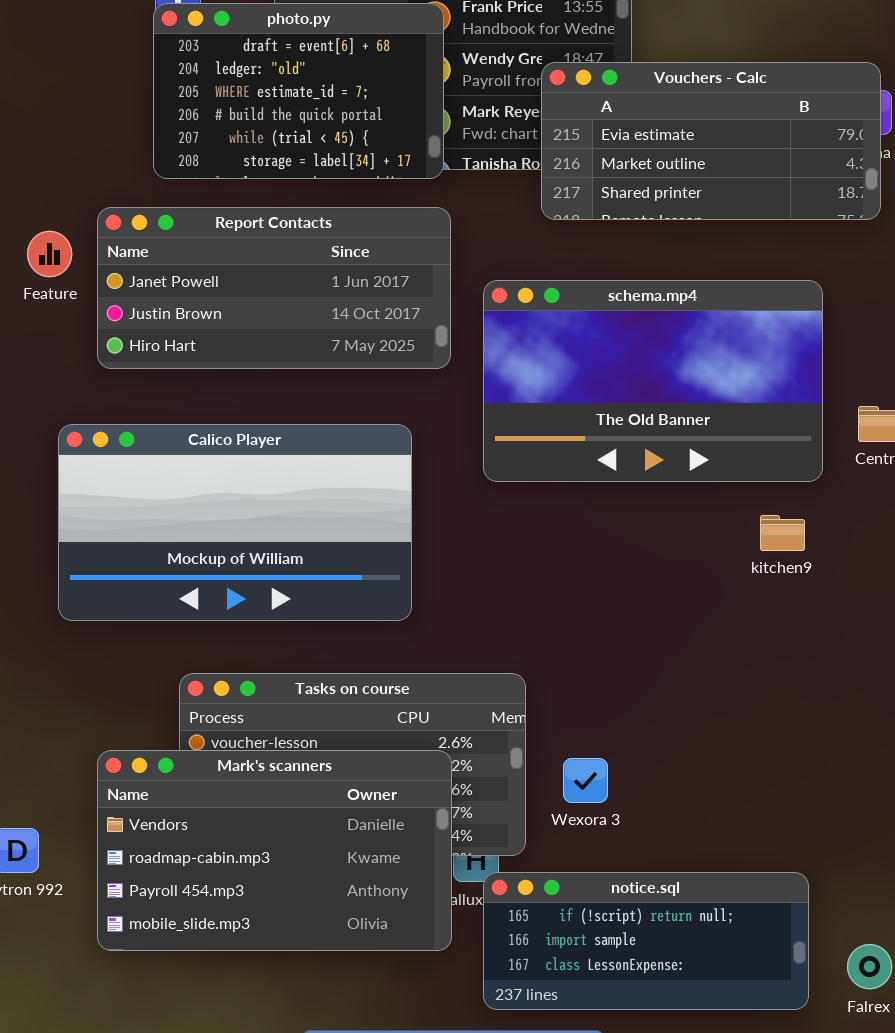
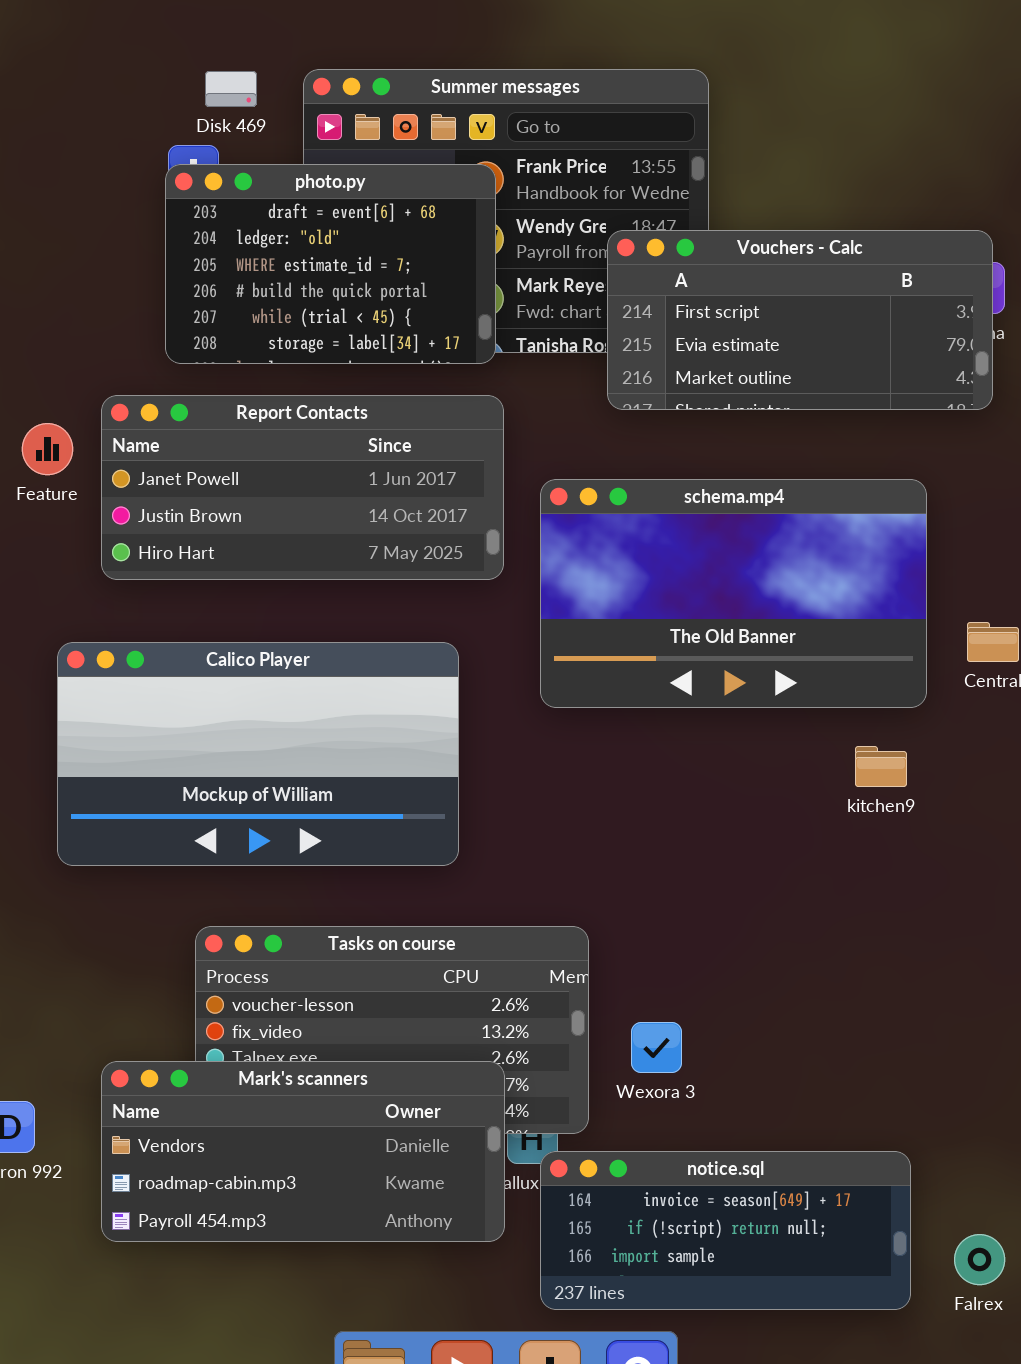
Vouchers - Calc: [541,62,881,220] -> [607,230,993,410], scrolled up 1 row
Mark's scanners: [97,750,452,951] -> [101,1061,505,1242], resized
notice.sql: [483,872,809,1010] -> [540,1151,911,1310], scrolled up 1 row

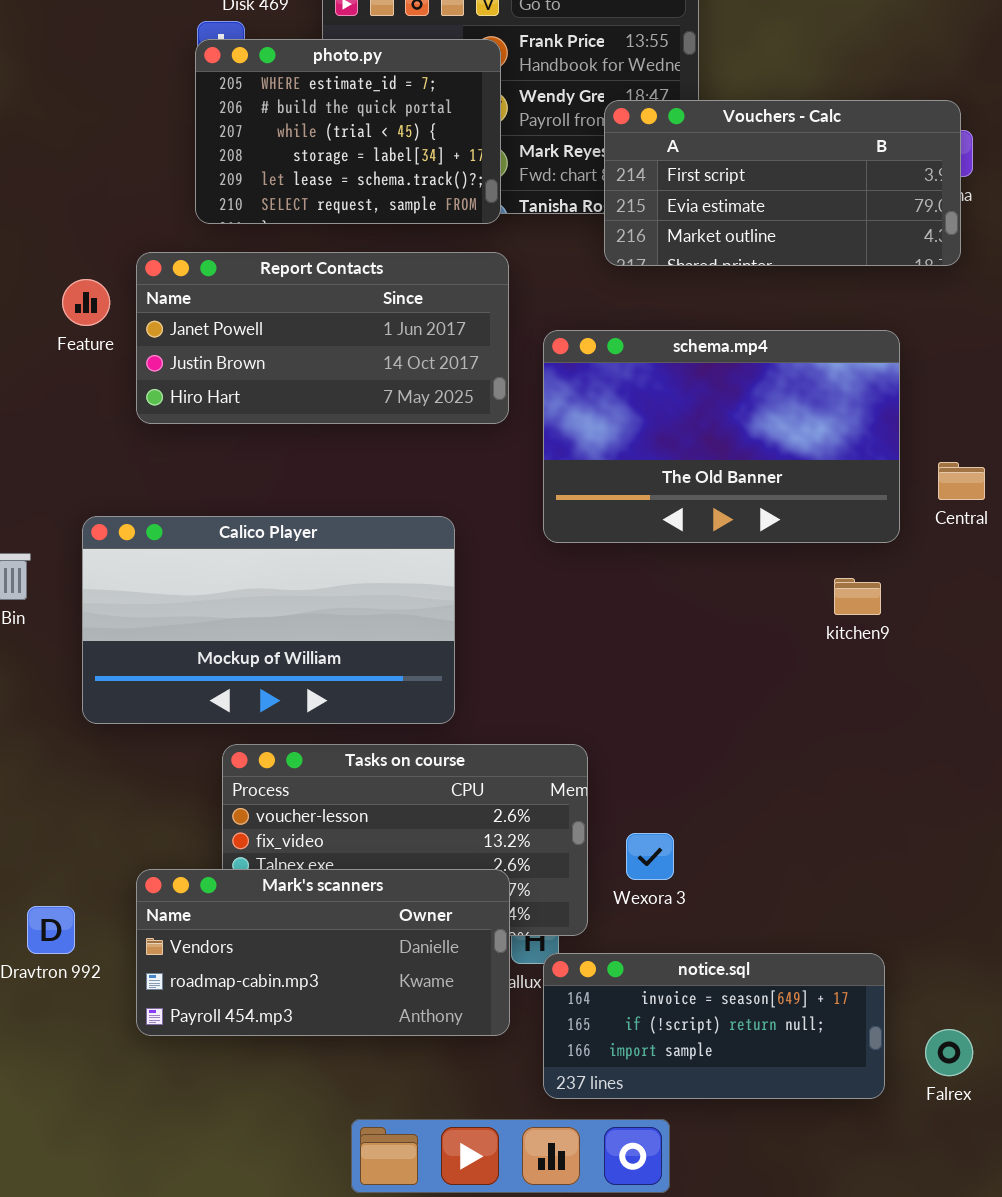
photo.py: [165,164,496,364] -> [195,39,501,224], scrolled down 2 rows
Calico Player: [57,642,459,866] -> [82,516,455,724], moved

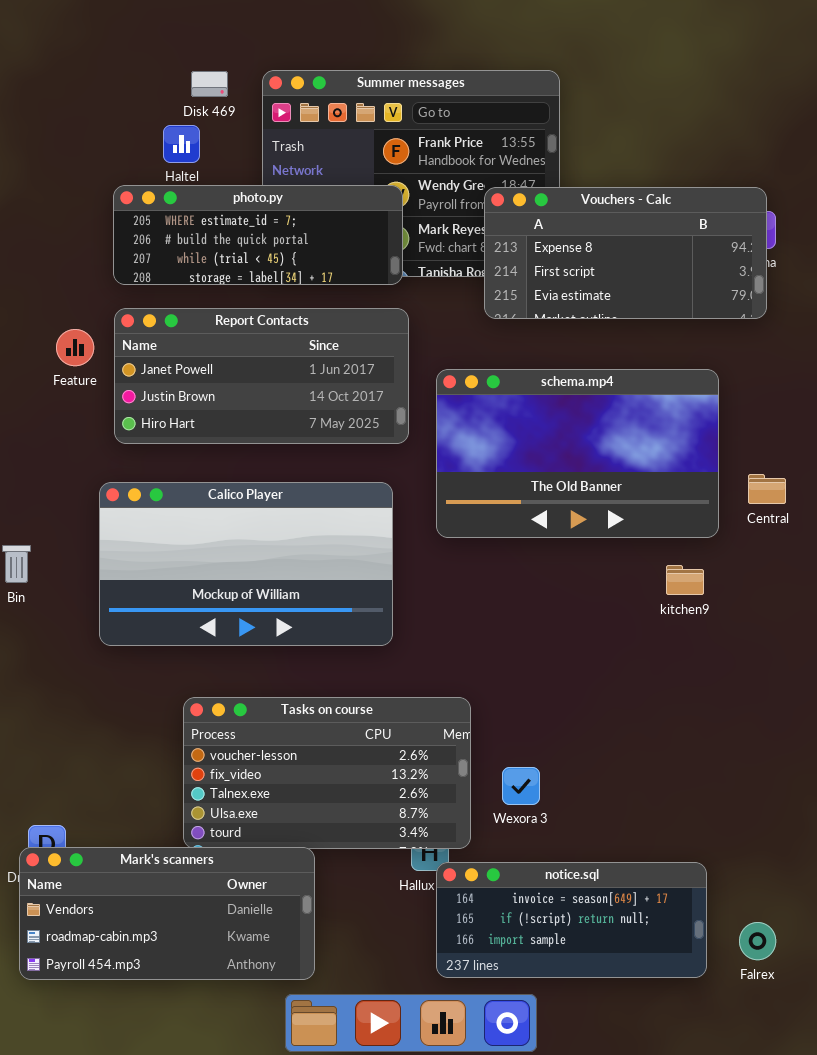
photo.py: [195,39,501,224] -> [113,185,403,285], resized
Vouchers - Calc: [604,100,961,266] -> [484,187,767,319], scrolled up 1 row
Calico Player: [82,516,455,724] -> [99,482,393,646], moved
Mark's scanners: [136,869,510,1036] -> [19,847,315,980], moved

